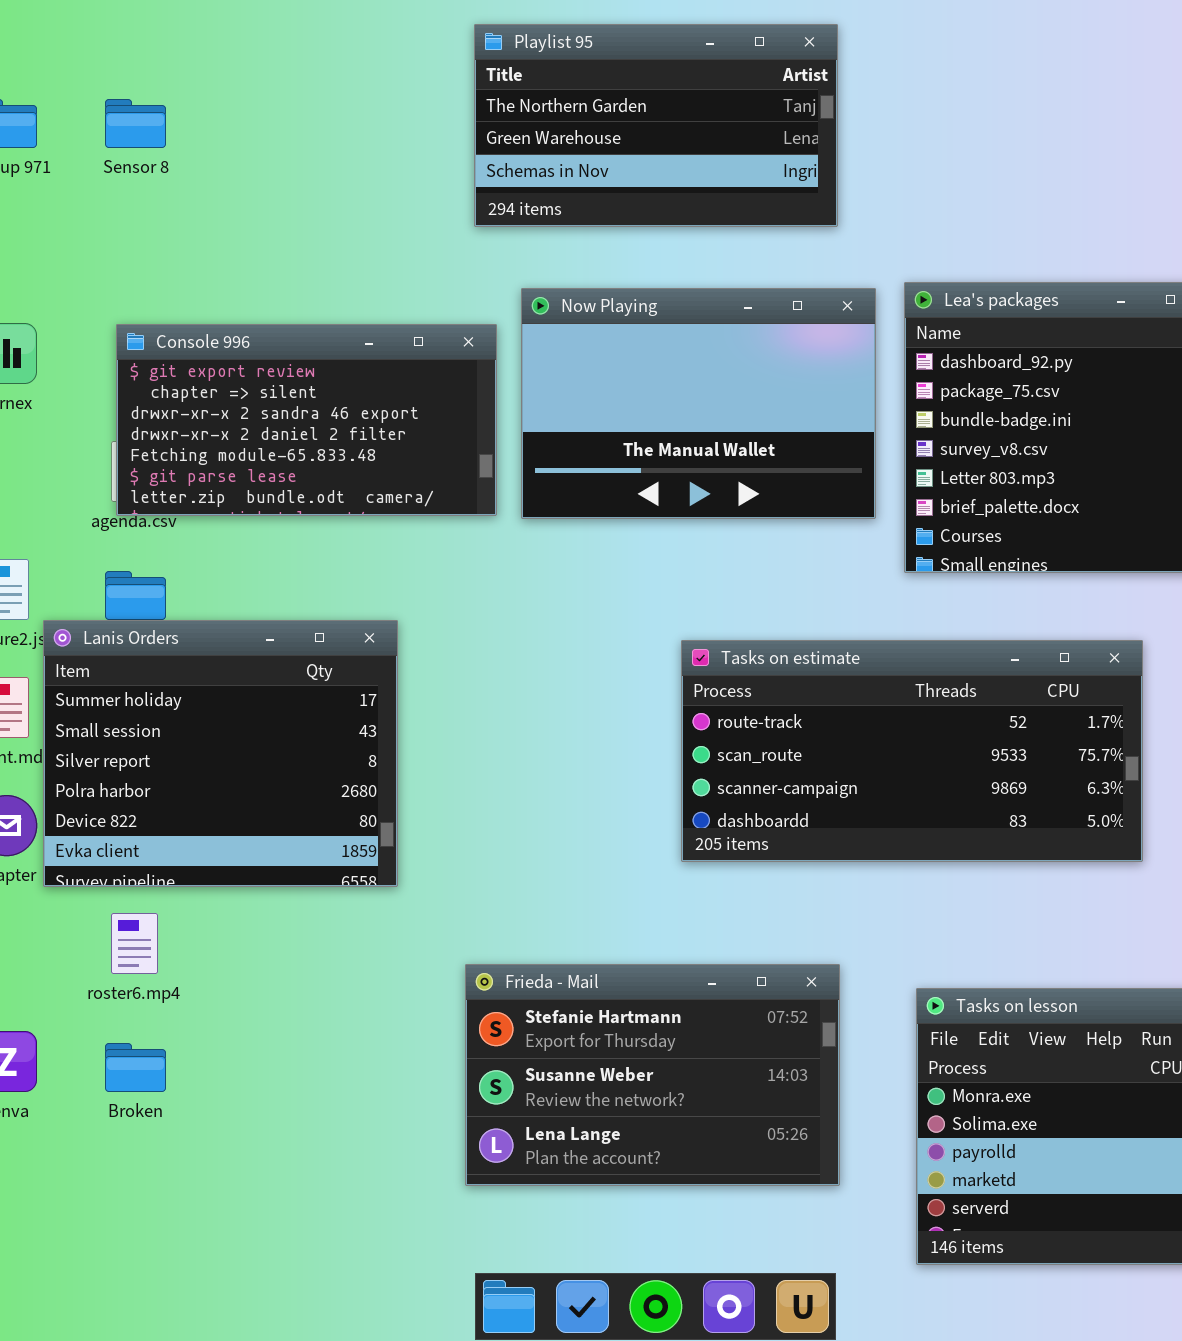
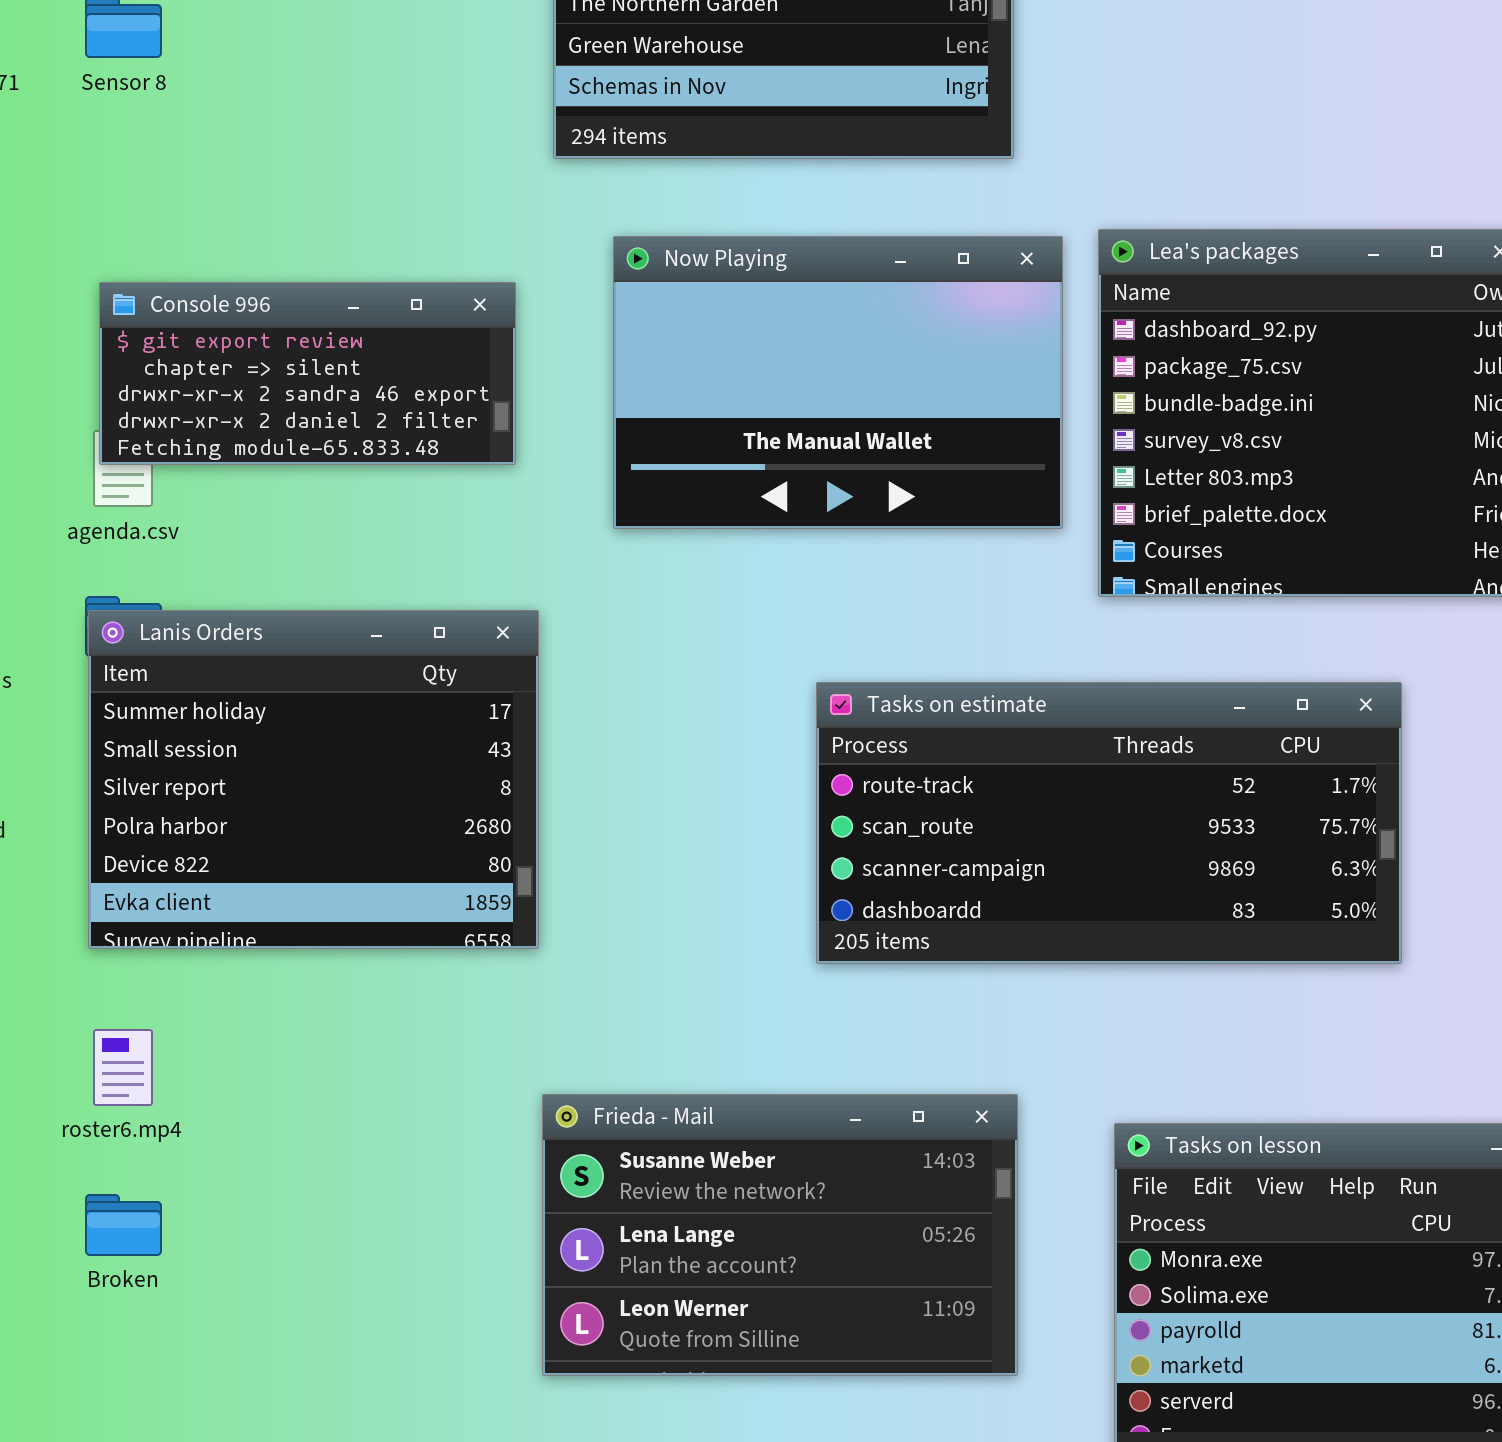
Console 996: [116,324,497,516] -> [99,282,516,465], resized
Lanis Orders: [43,620,398,887] -> [88,610,539,949], moved
Frieda - Mail: [465,964,840,1186] -> [542,1094,1018,1376], scrolled down 1 row

